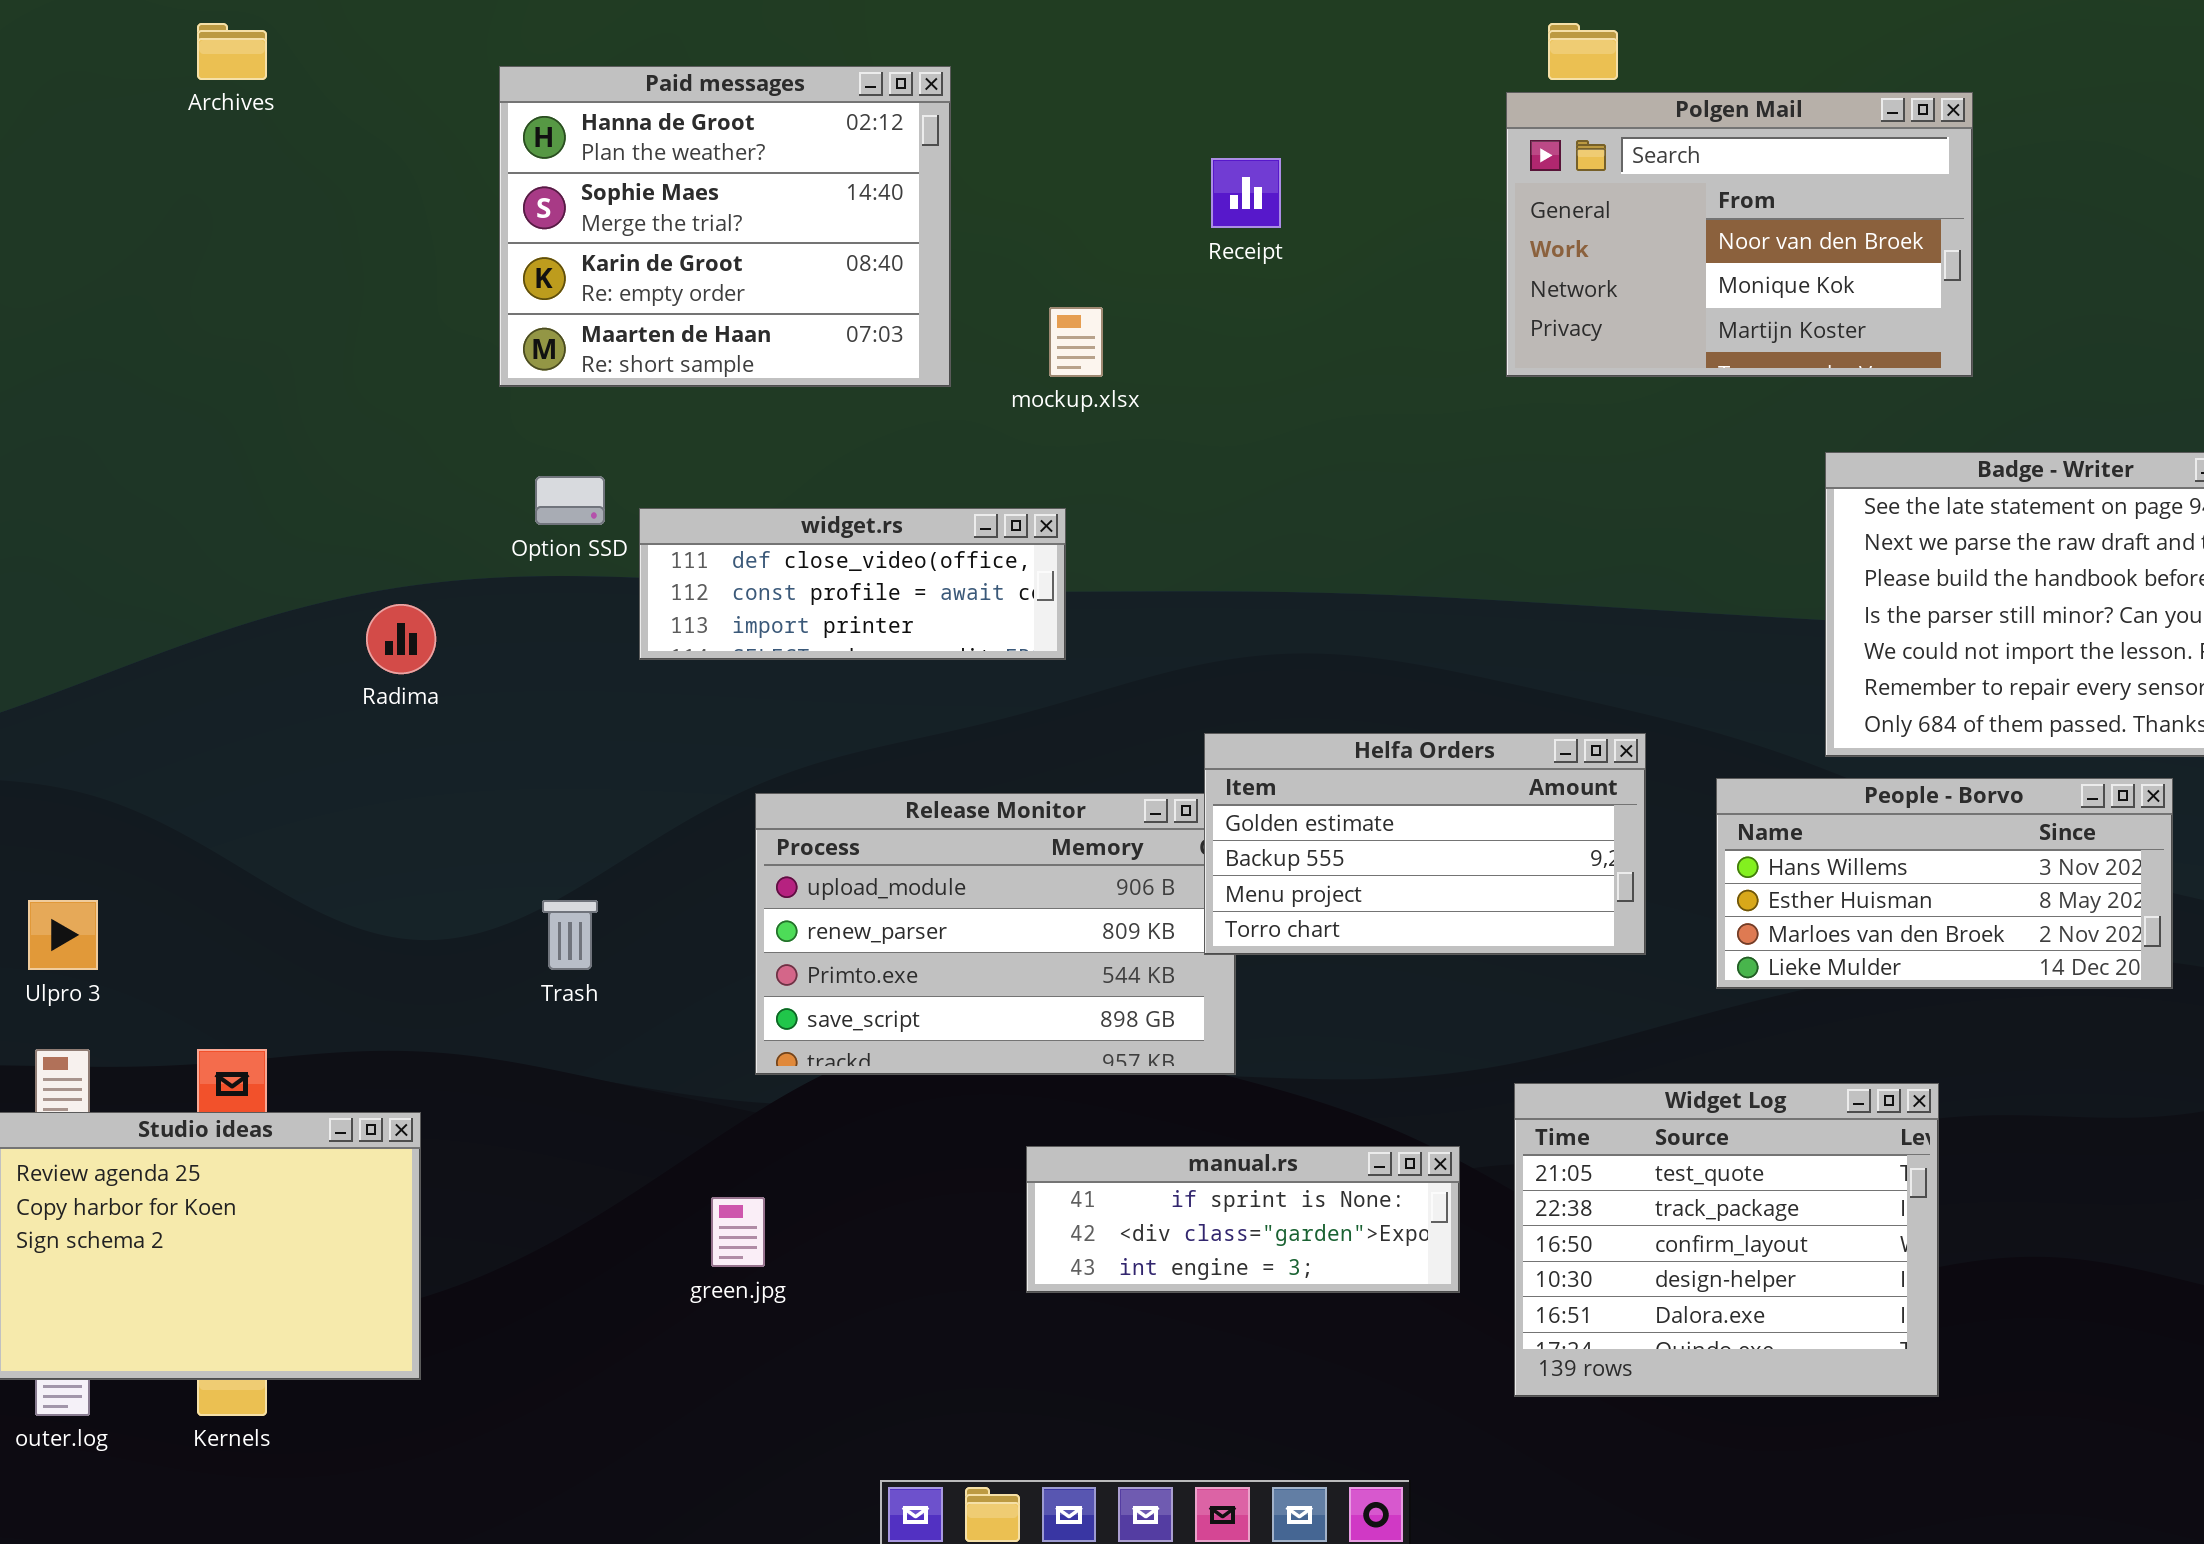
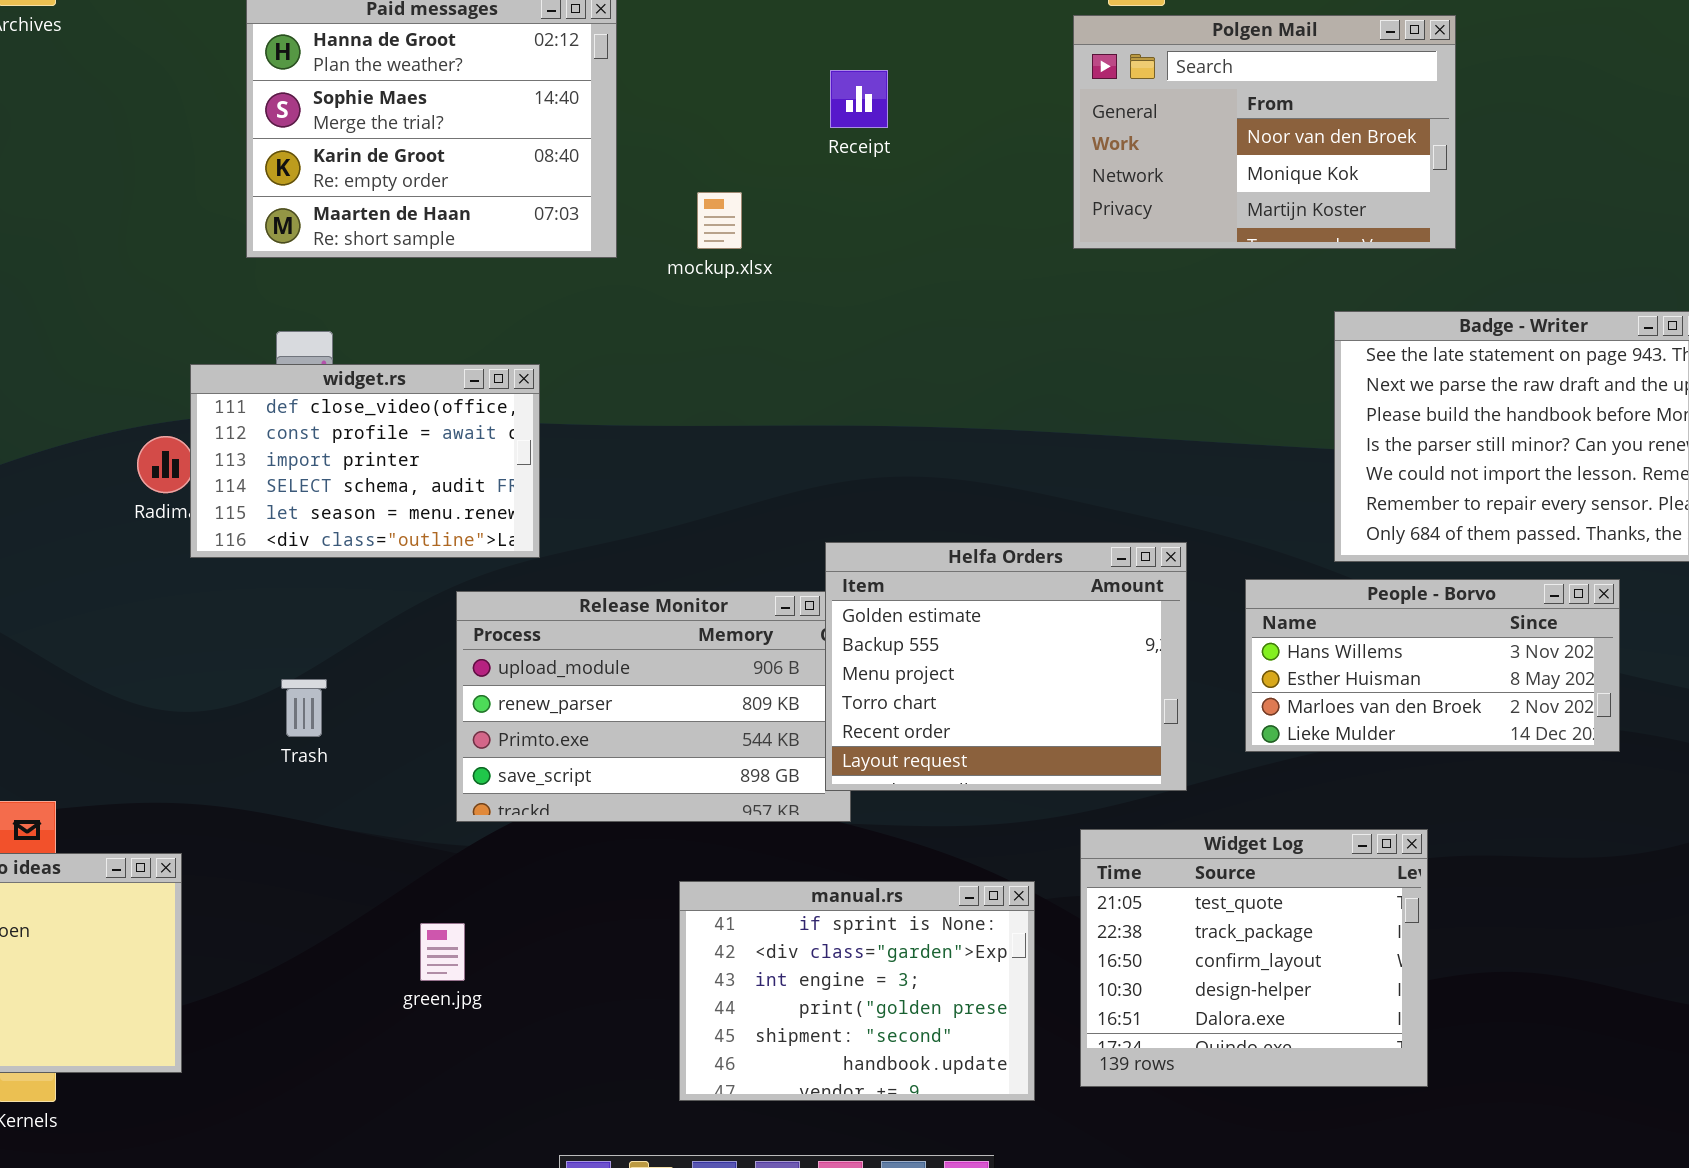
widget.rs: [639,508,1066,660] -> [190,364,540,558], moved, resized
Helfa Orders: [1204,733,1646,955] -> [825,542,1187,791], resized
manual.rs: [1026,1146,1460,1293] -> [679,881,1035,1101], resized

